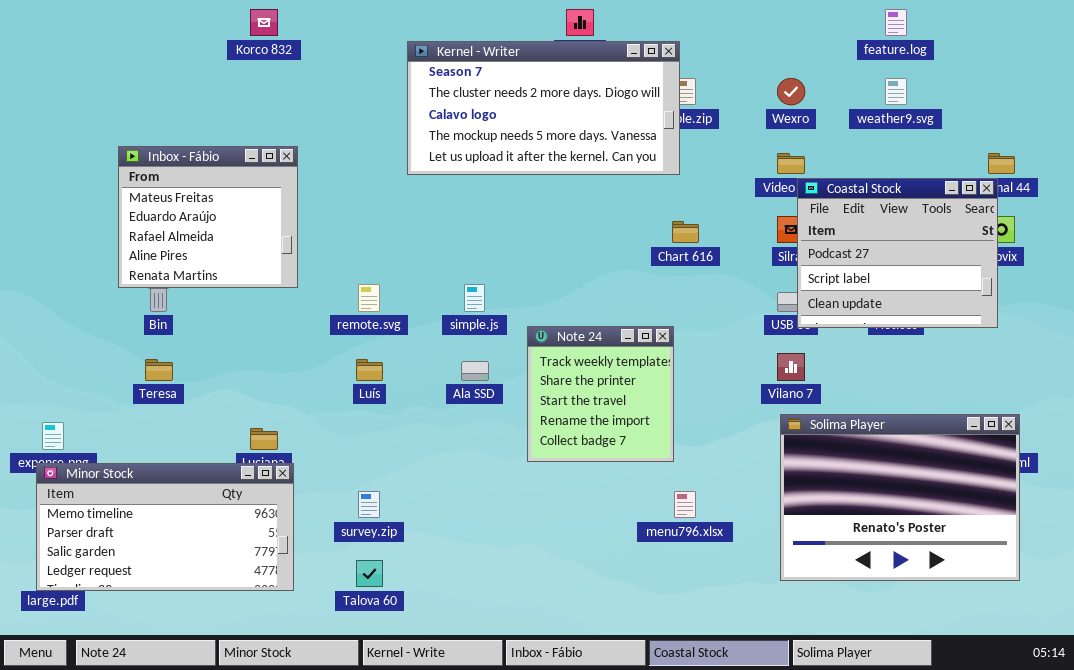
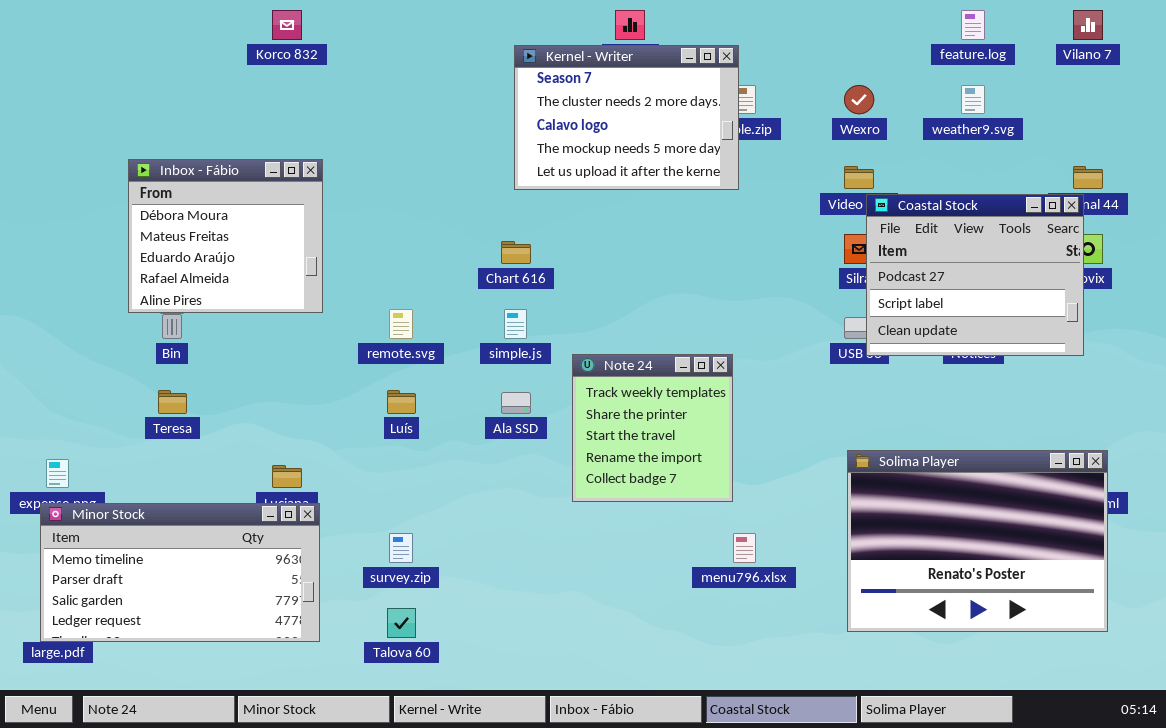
Kernel - Writer: [407,41,680,175] -> [514,45,739,190], resized
Inbox - Fábio: [118,146,298,288] -> [128,159,323,313], scrolled up 1 row
Chart 616: [672,221,699,243] -> [501,241,531,264], moved
Vilano 7: [777,353,805,381] -> [1073,10,1103,40], moved

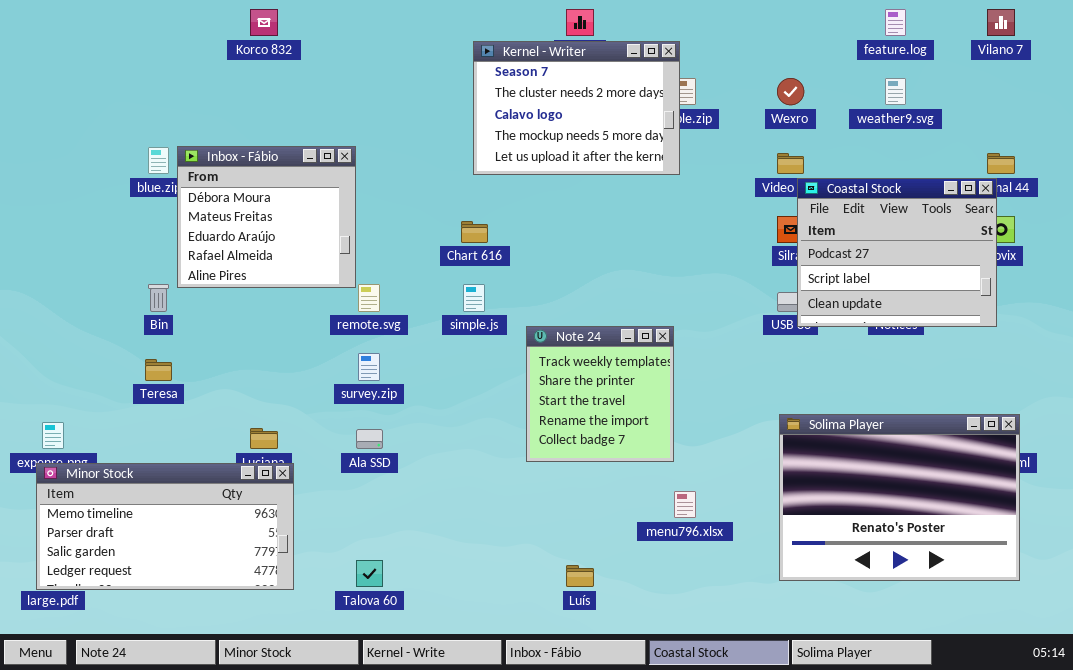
Inbox - Fábio: [128,159,323,313] -> [177,146,356,288], moved
Luís: [387,390,416,414] -> [566,565,594,587], moved
Ala SSD: [501,392,531,414] -> [356,429,383,449], moved
survey.zip: [389,533,413,563] -> [358,353,380,381], moved

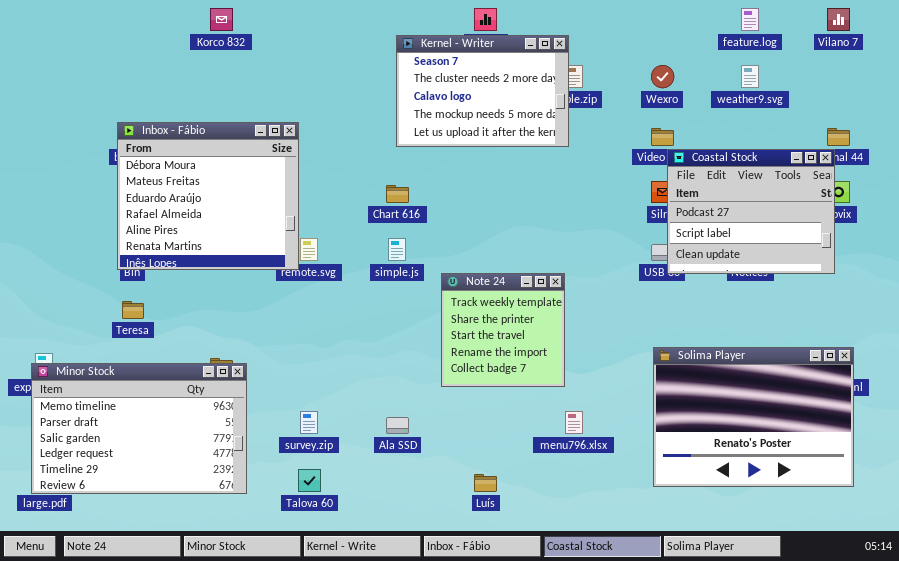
Inbox - Fábio: [177,146,356,288] -> [117,122,299,270], resized
survey.zip: [358,353,380,381] -> [300,411,318,434], moved
Ala SSD: [356,429,383,449] -> [386,417,409,434], moved
Minor Stock: [36,463,294,590] -> [31,363,247,494], resized

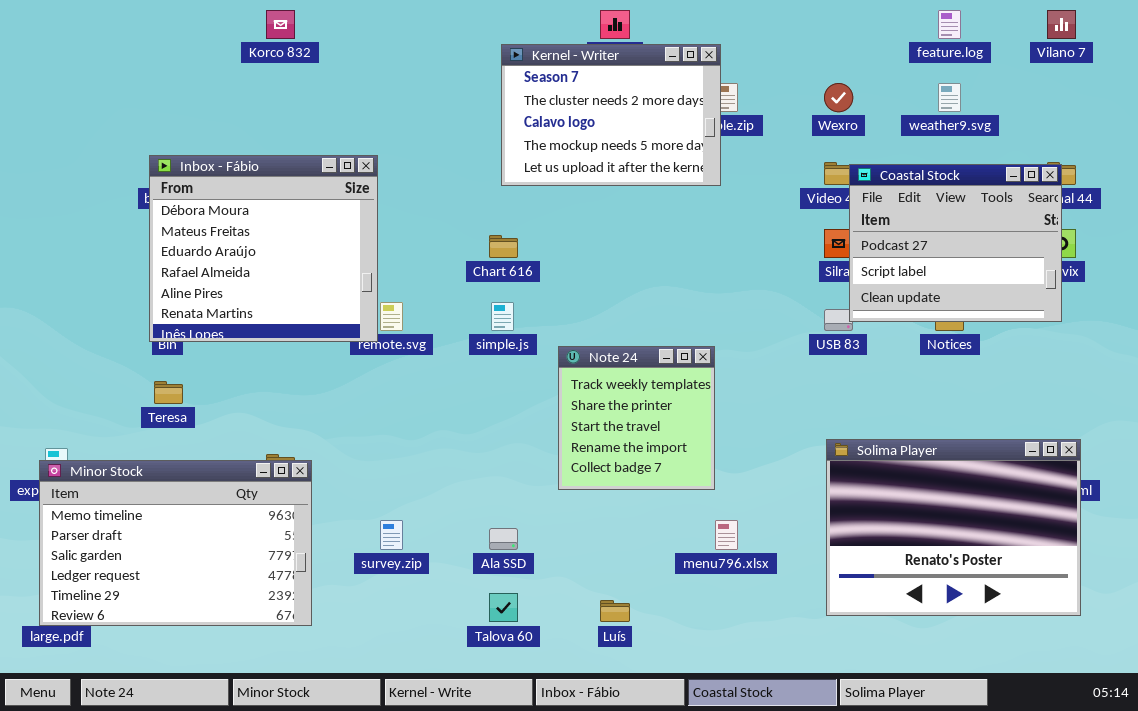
Coastal Stock: [667,149,835,274] -> [849,164,1062,322], moved
Talova 60: [298,469,321,492] -> [489,593,518,622], moved

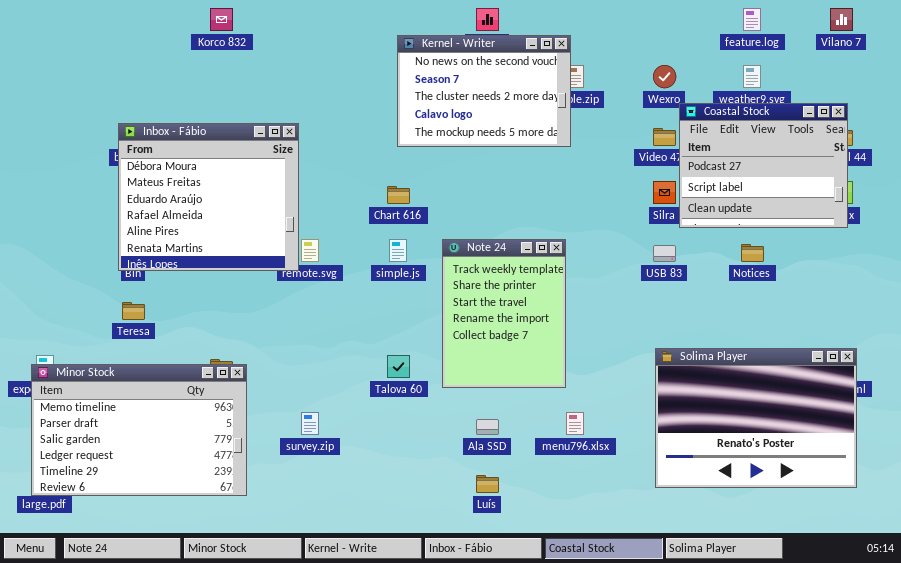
Kernel - Writer: [501,44,721,186] -> [397,35,571,147], scrolled up 1 row
Coastal Stock: [849,164,1062,322] -> [679,103,848,228], moved
Note 24: [558,346,715,490] -> [442,239,566,388], resized
Ala SSD: [489,528,518,550] -> [476,419,499,435], moved
Talova 60: [489,593,518,622] -> [387,355,410,378], moved

